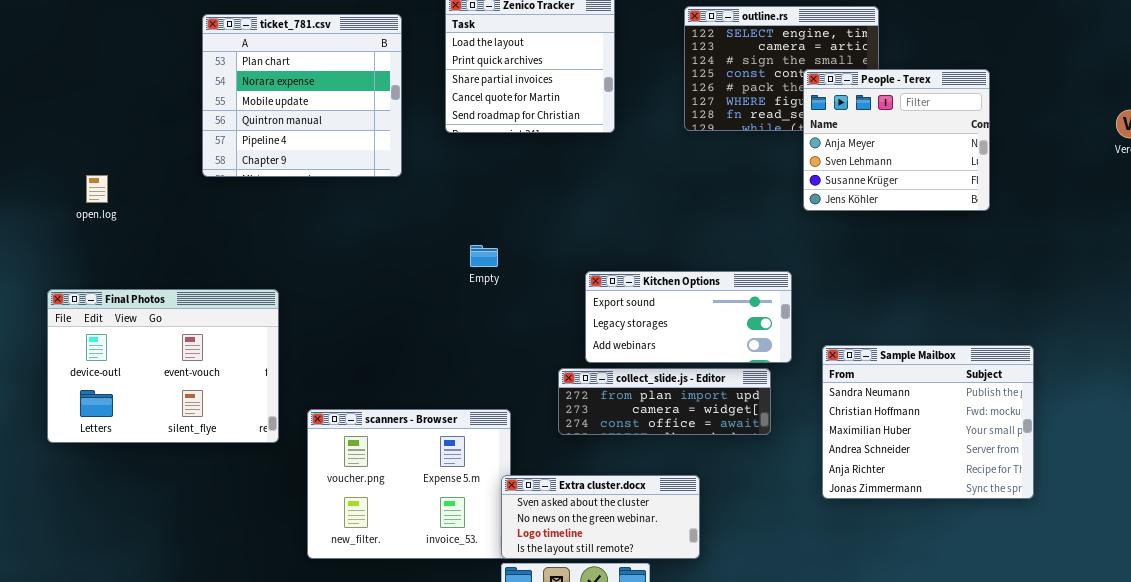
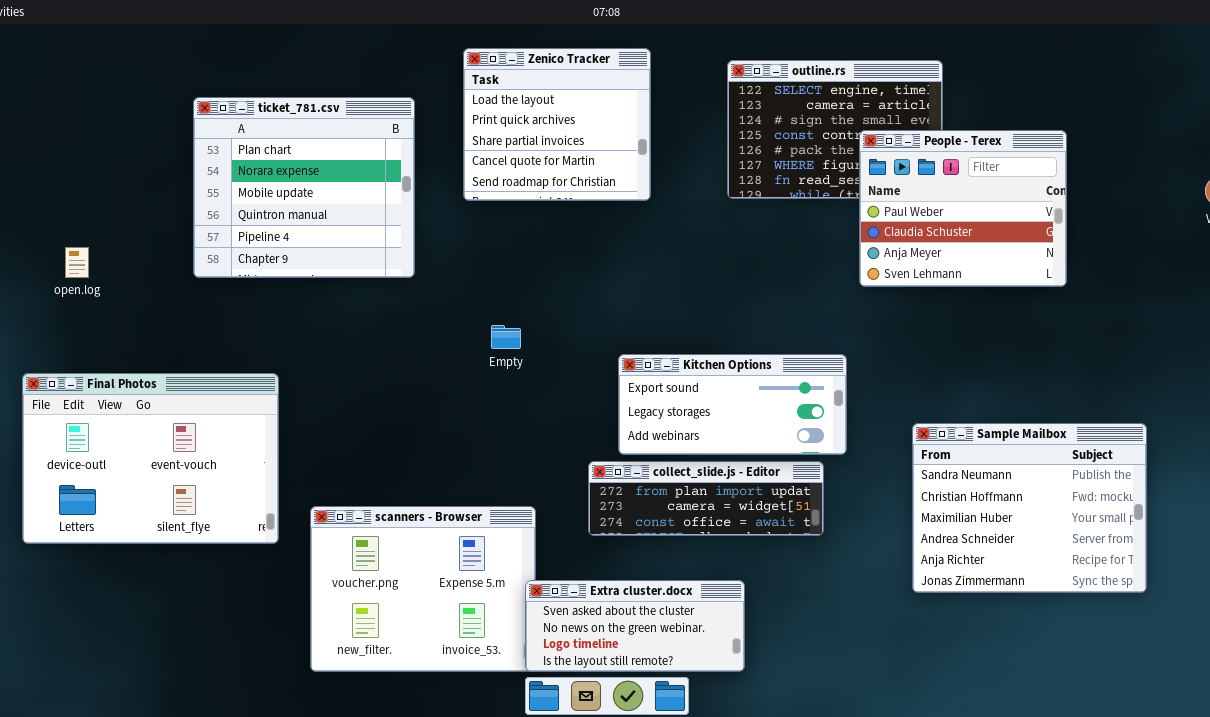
ticket_781.csv: [202,14,402,177] -> [193,97,415,278], moved
People - Terex: [803,69,990,211] -> [859,130,1067,287], scrolled up 2 rows
Sample Mailbox: [822,345,1034,499] -> [912,423,1147,593], moved

